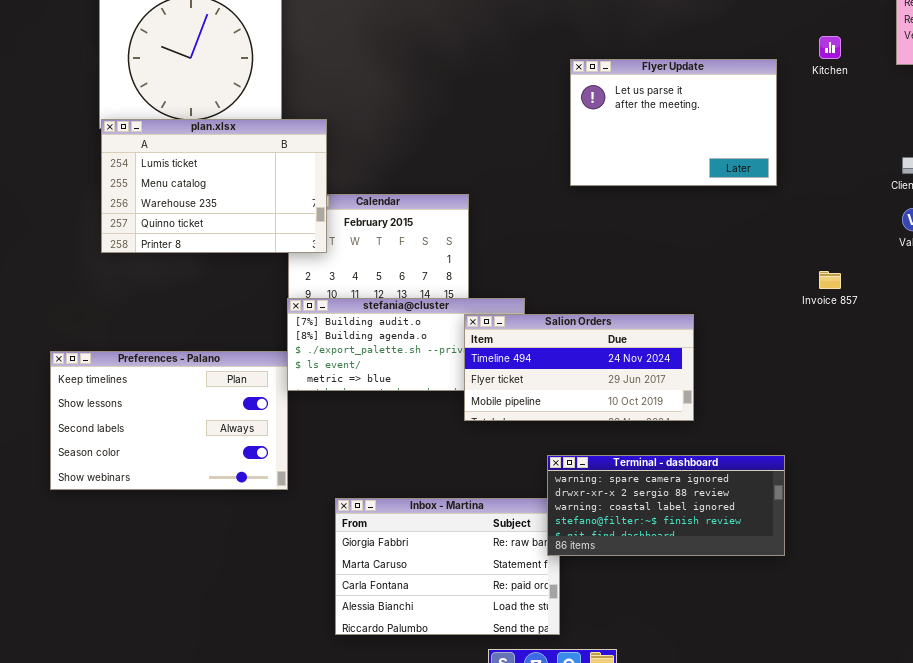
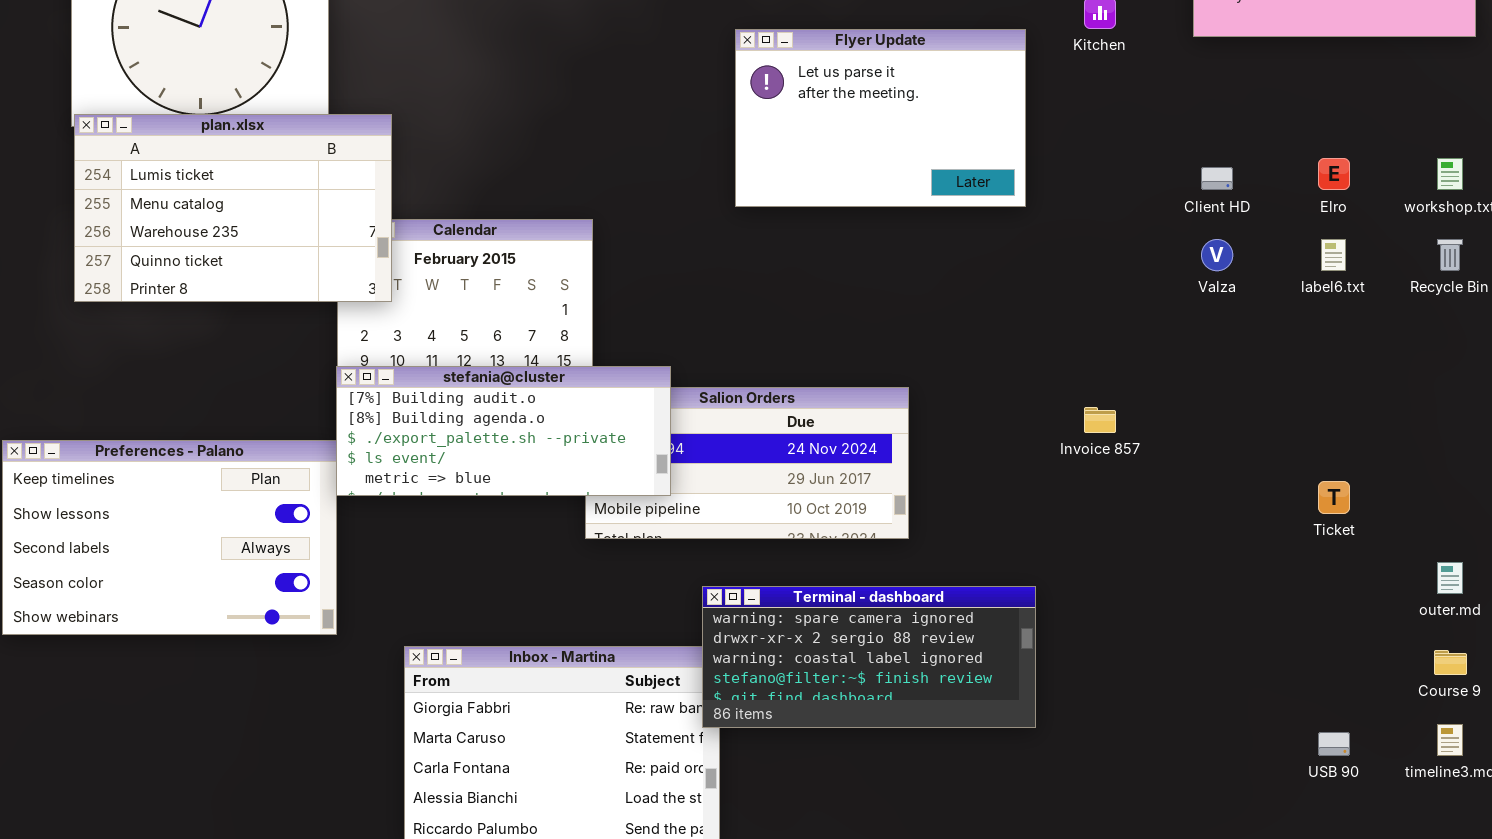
Invoice 857: [819,271,841,289] -> [1084,407,1116,433], moved
stefania@cluster: [287,298,525,391] -> [336,366,671,496], raised

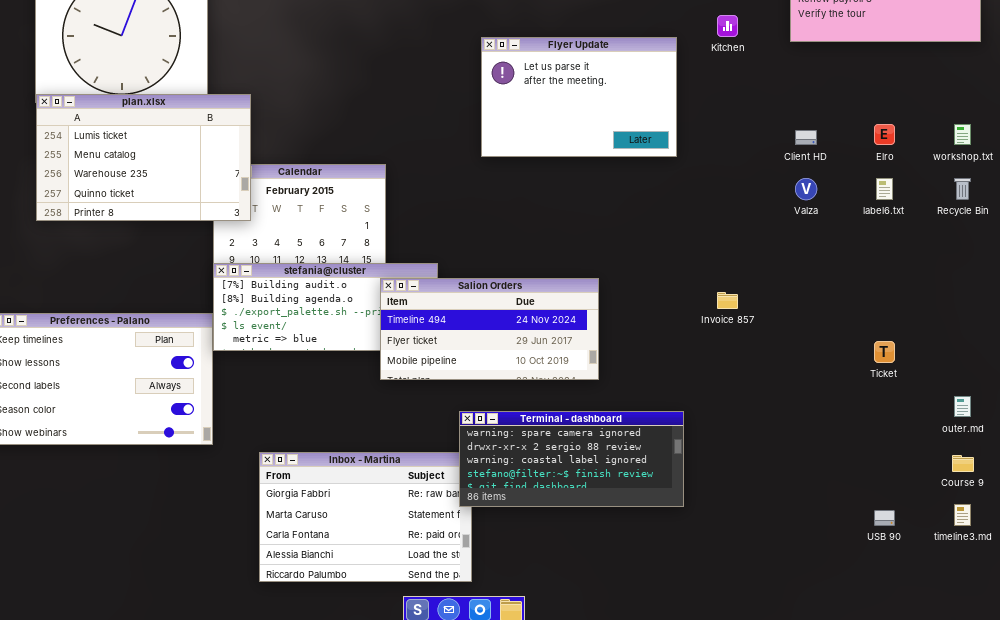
Salion Orders: [585,387,909,539] -> [380,278,599,380], raised

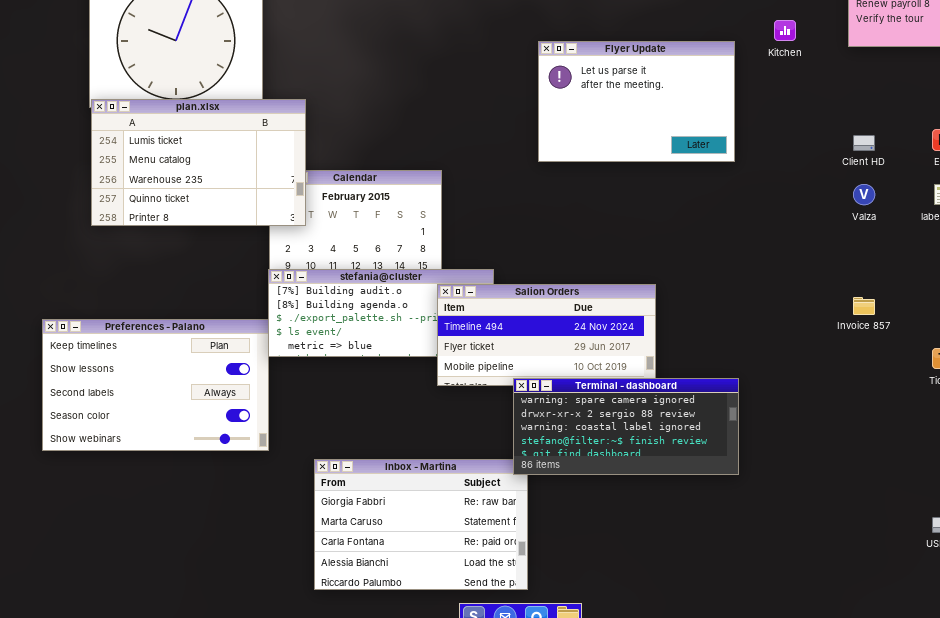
Invoice 857: [717,292,738,309] -> [853,297,875,315], moved
Terminal - dashboard: [459,411,684,507] -> [513,378,739,475], moved

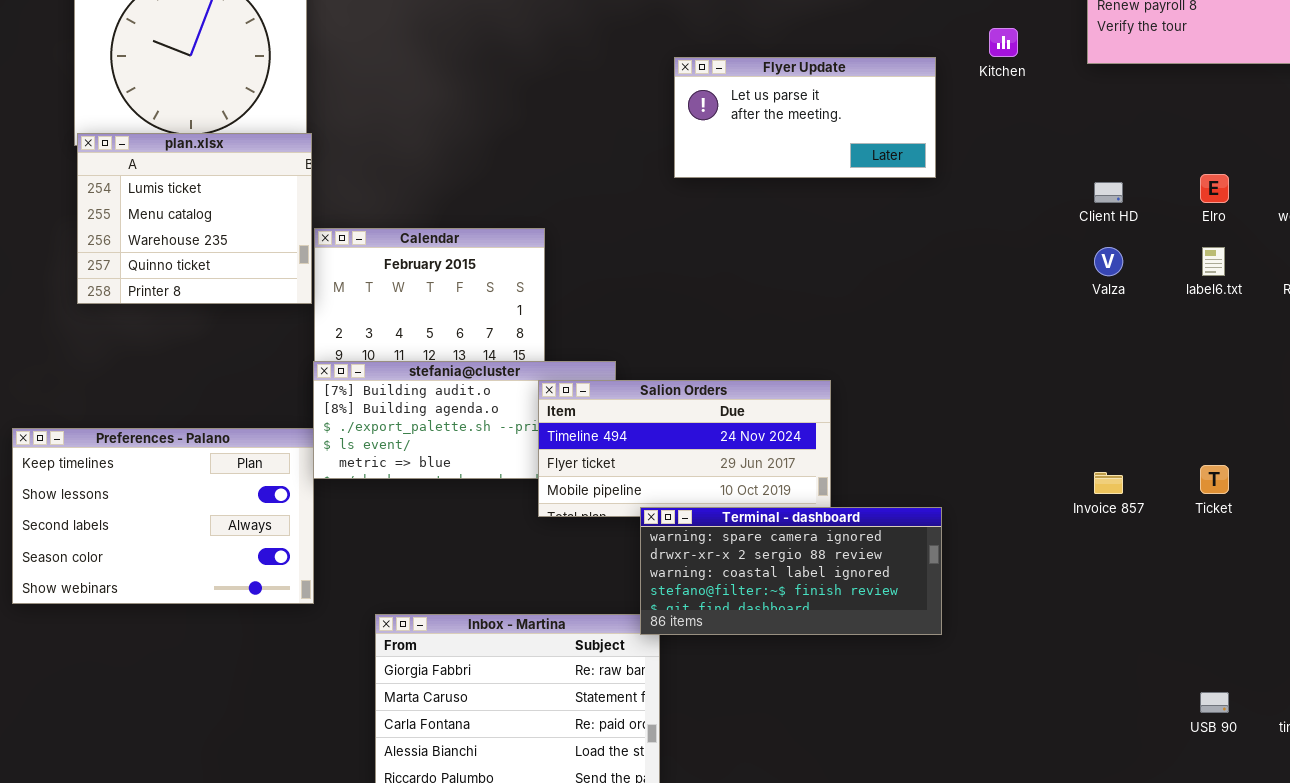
Flyer Update: [538,41,735,162] -> [674,57,936,178], resized
plan.xlsx: [91,99,306,226] -> [77,133,312,304], resized
Invoice 857: [853,297,875,315] -> [1094,472,1123,494], moved

